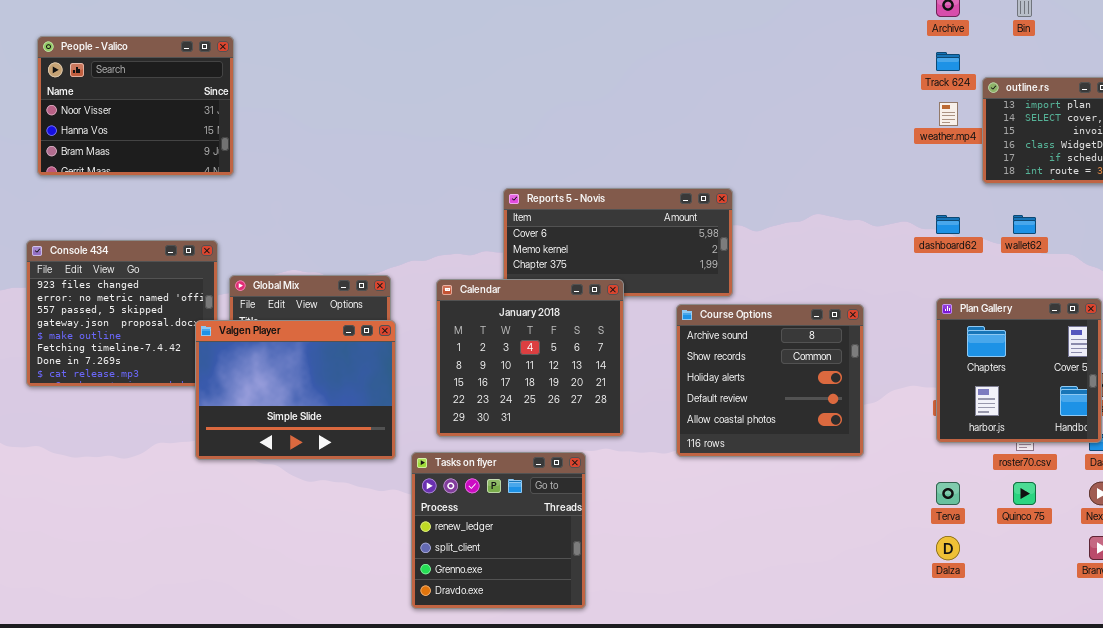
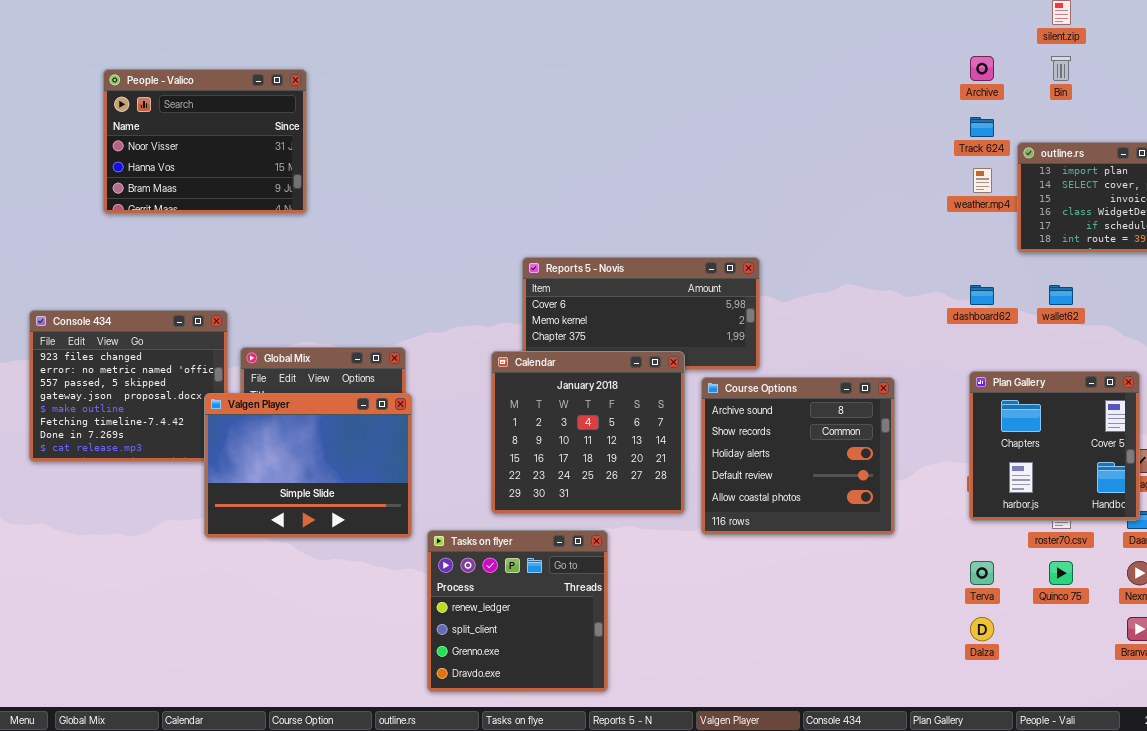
People - Valico: [37,36,234,176] -> [103,69,307,214], moved
Calendar: [436,279,624,437] -> [491,351,685,514], moved

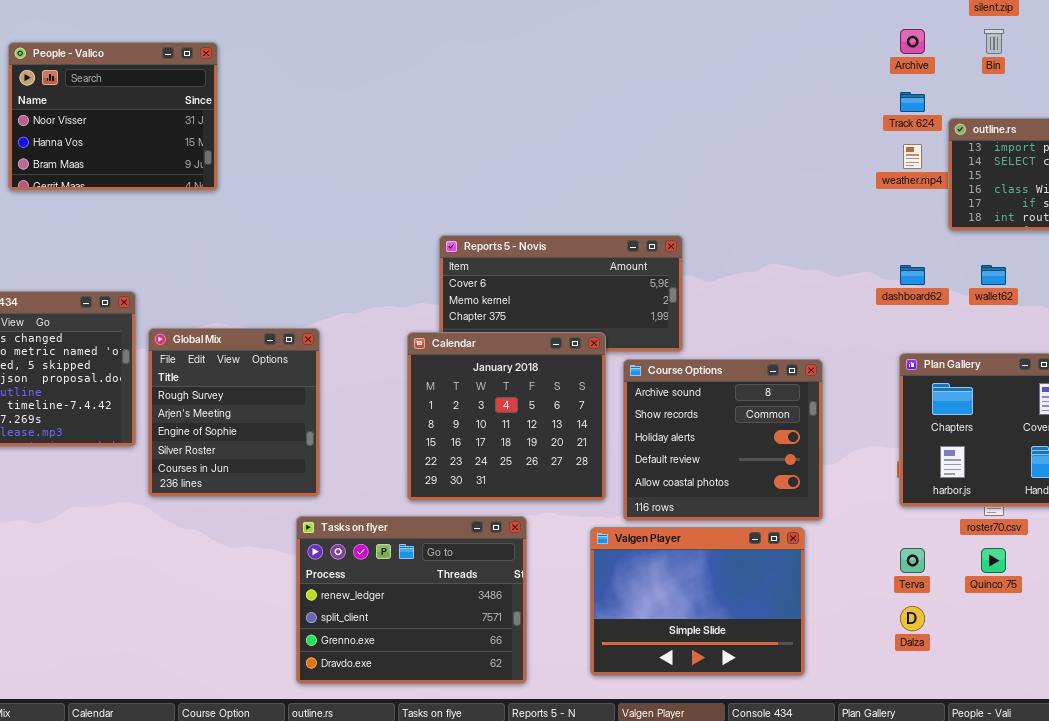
Valgen Player: [204,393,412,538] -> [590,527,805,676], moved
Tasks on flyer: [427,530,608,692] -> [296,516,527,684], resized

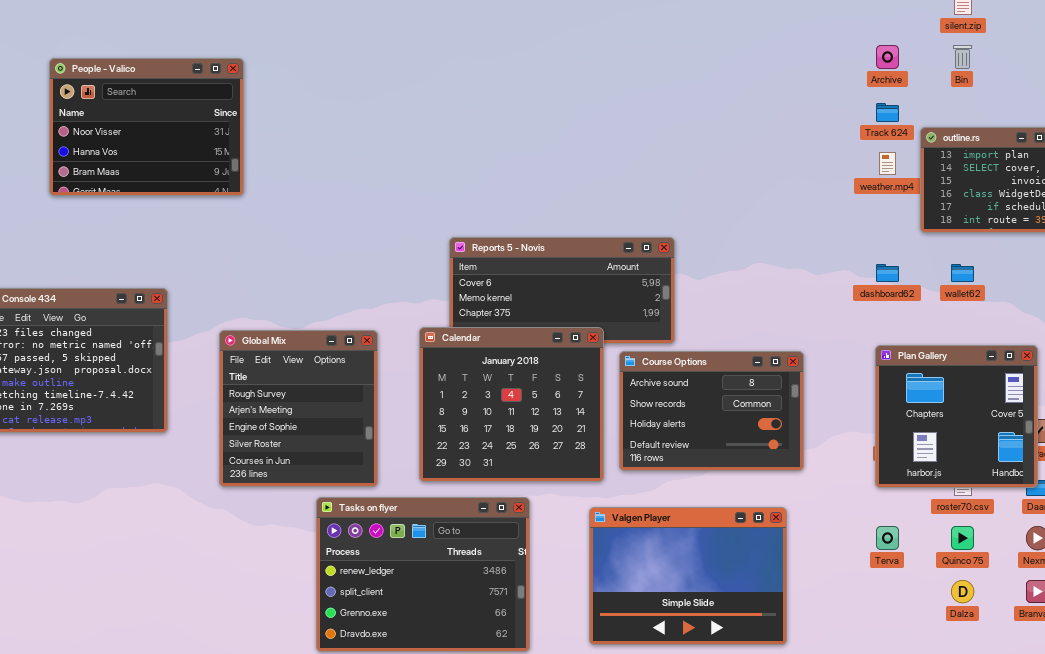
Global Mix: [148,328,320,497] -> [219,330,378,487], moved
Course Options: [623,359,823,521] -> [619,351,804,471], resized
Dalza: [900,606,925,631] -> [951,580,974,603], moved

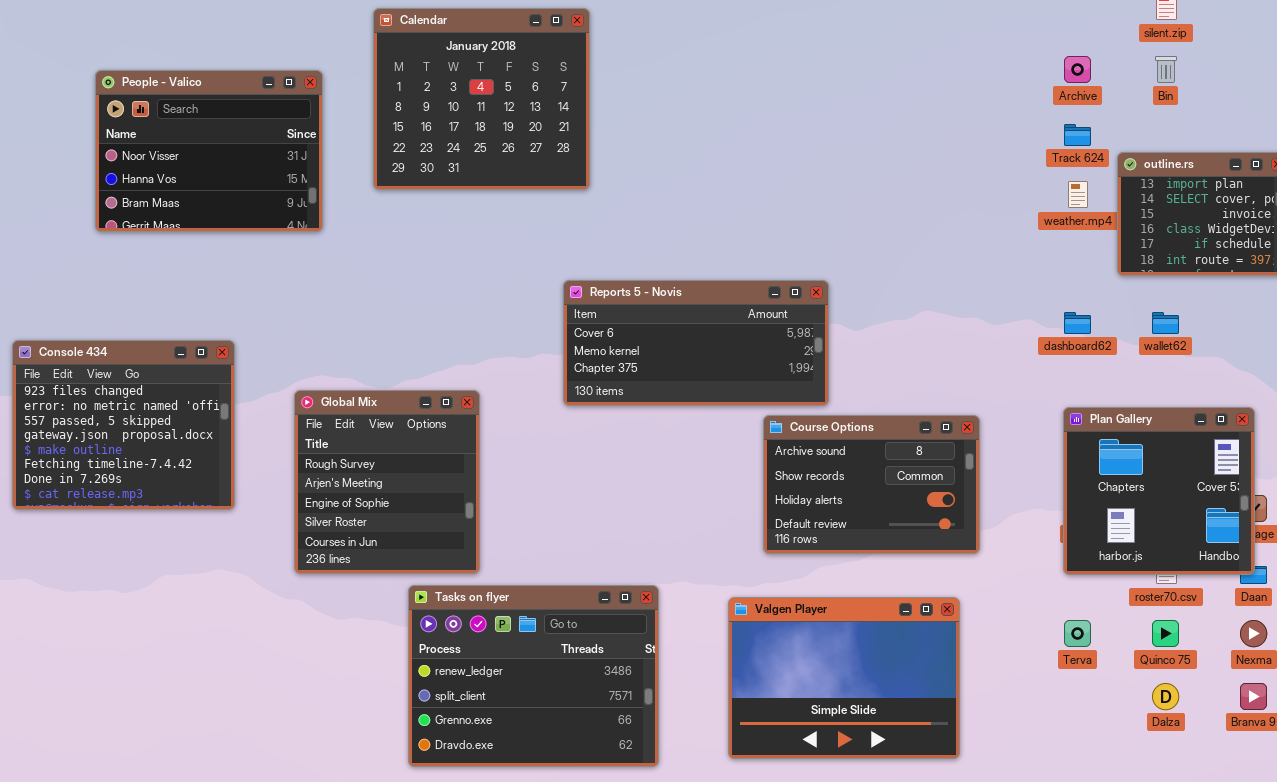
Calendar: [419,327,604,482] -> [373,8,590,190], moved

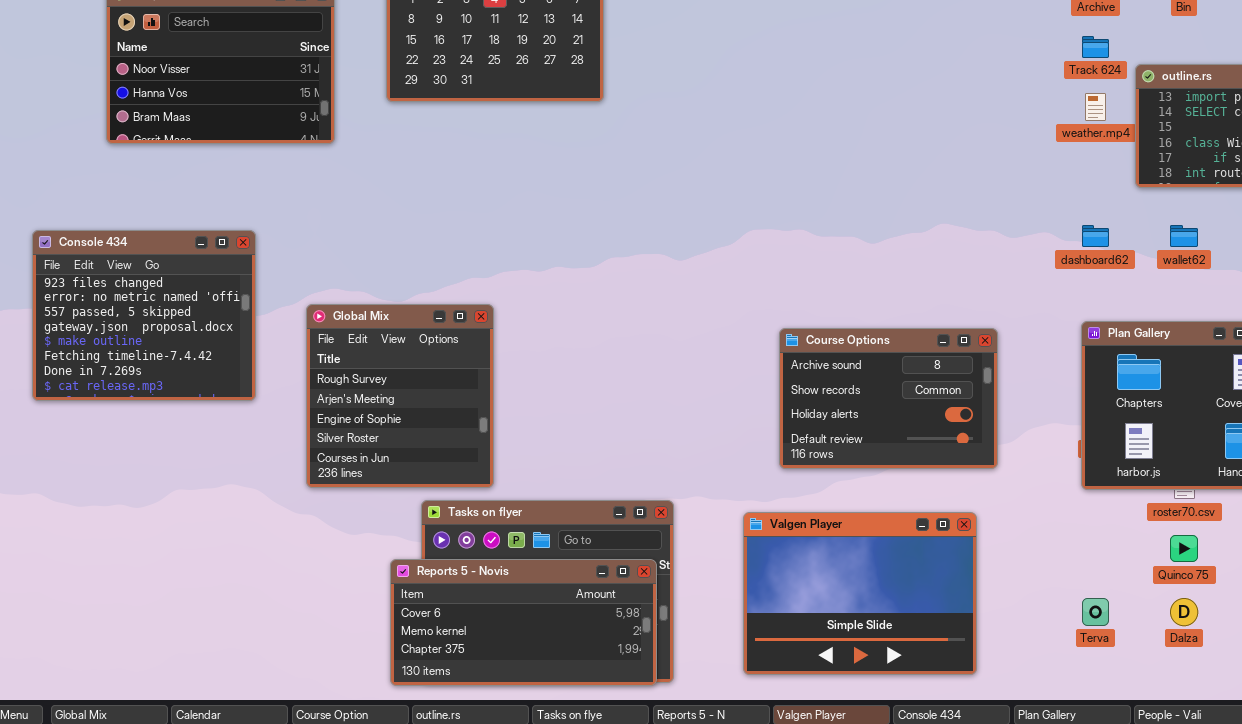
Reports 5 - Novis: [563,280,829,406] -> [390,559,657,686], moved
Console 434: [12,340,235,510] -> [32,230,256,401], moved
Terva: [1064,620,1091,647] -> [1082,598,1109,626], moved

